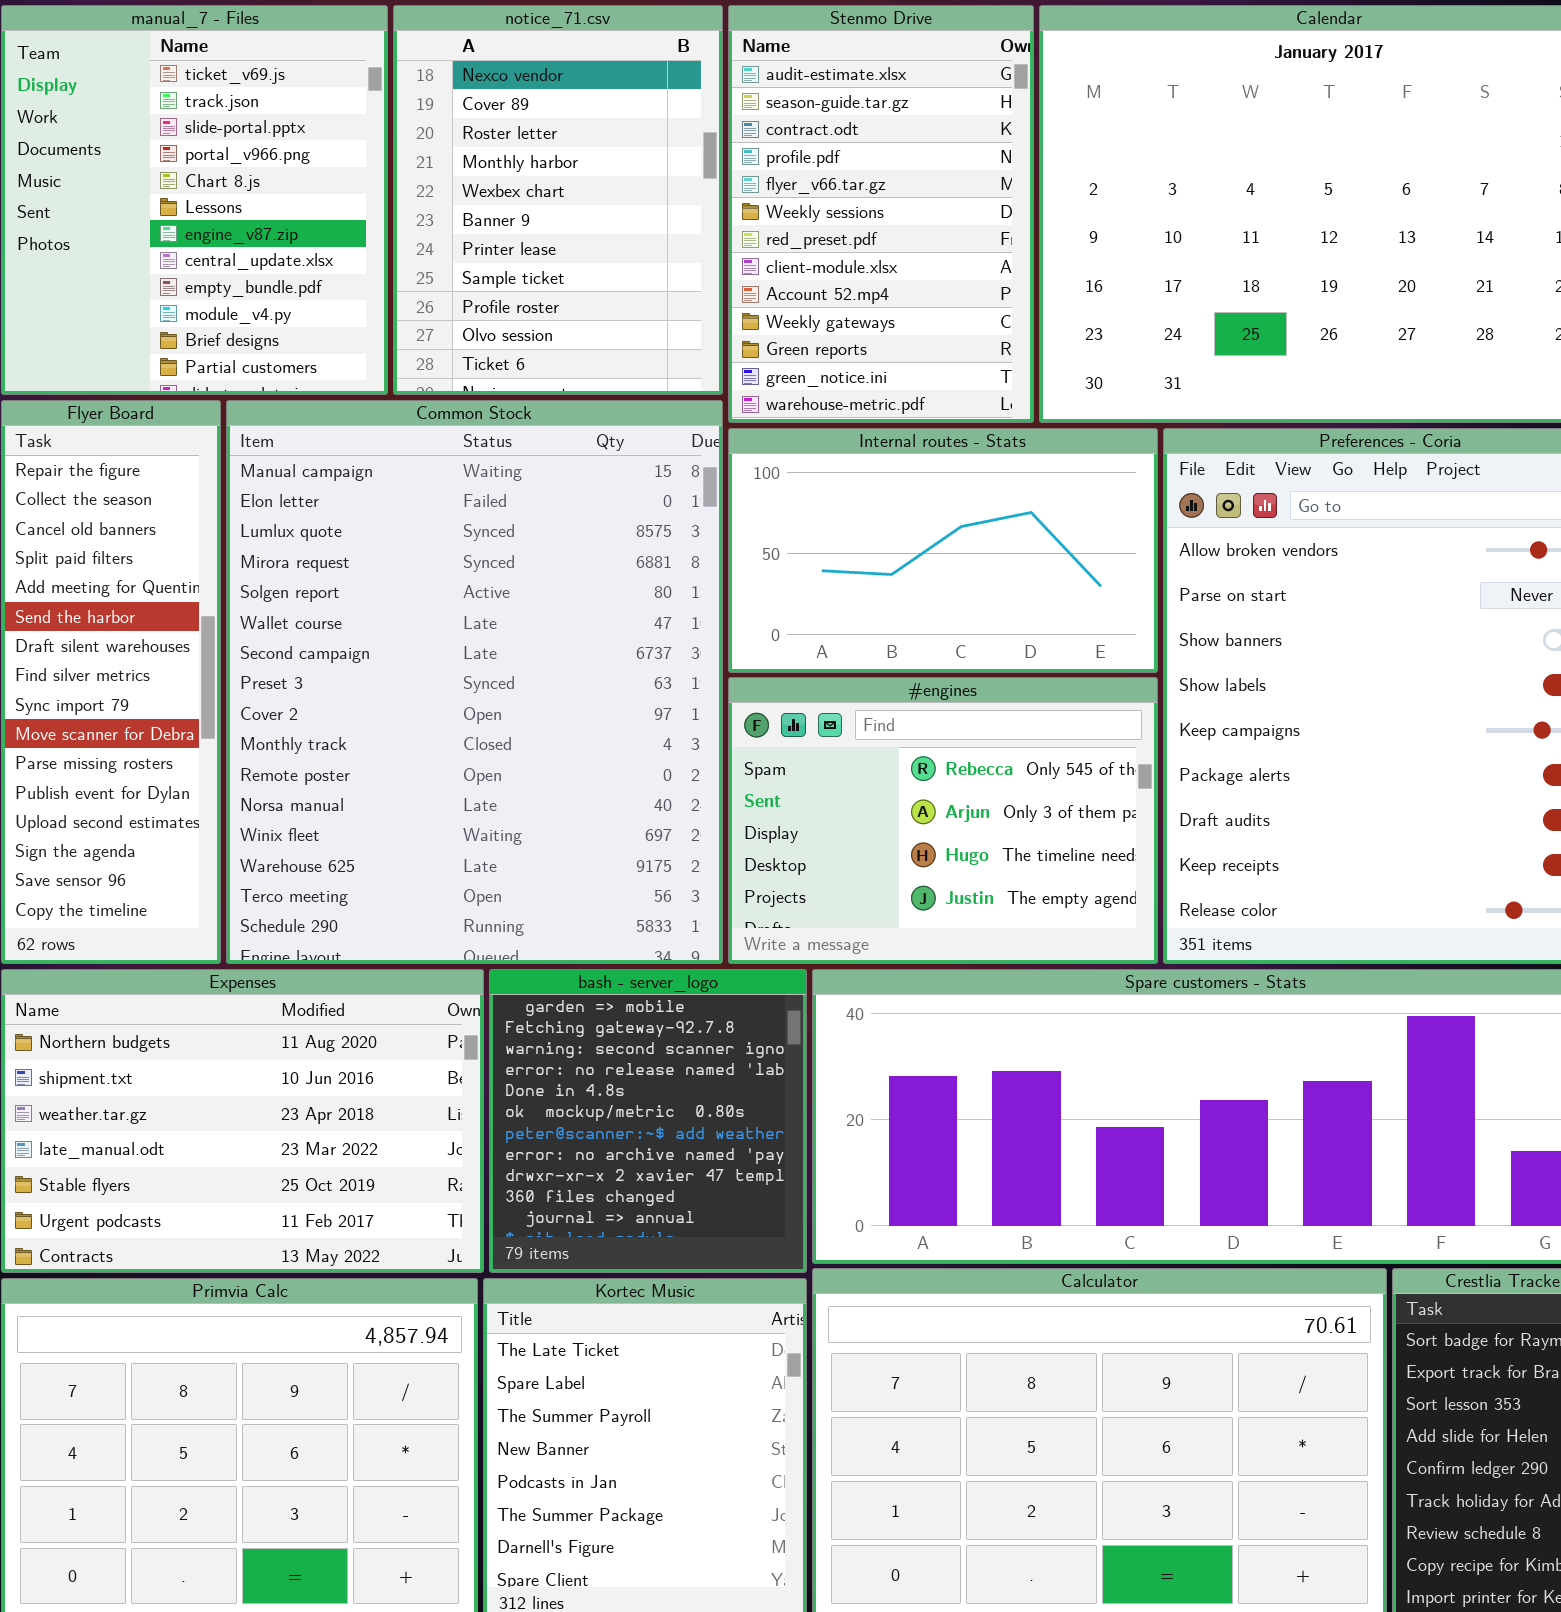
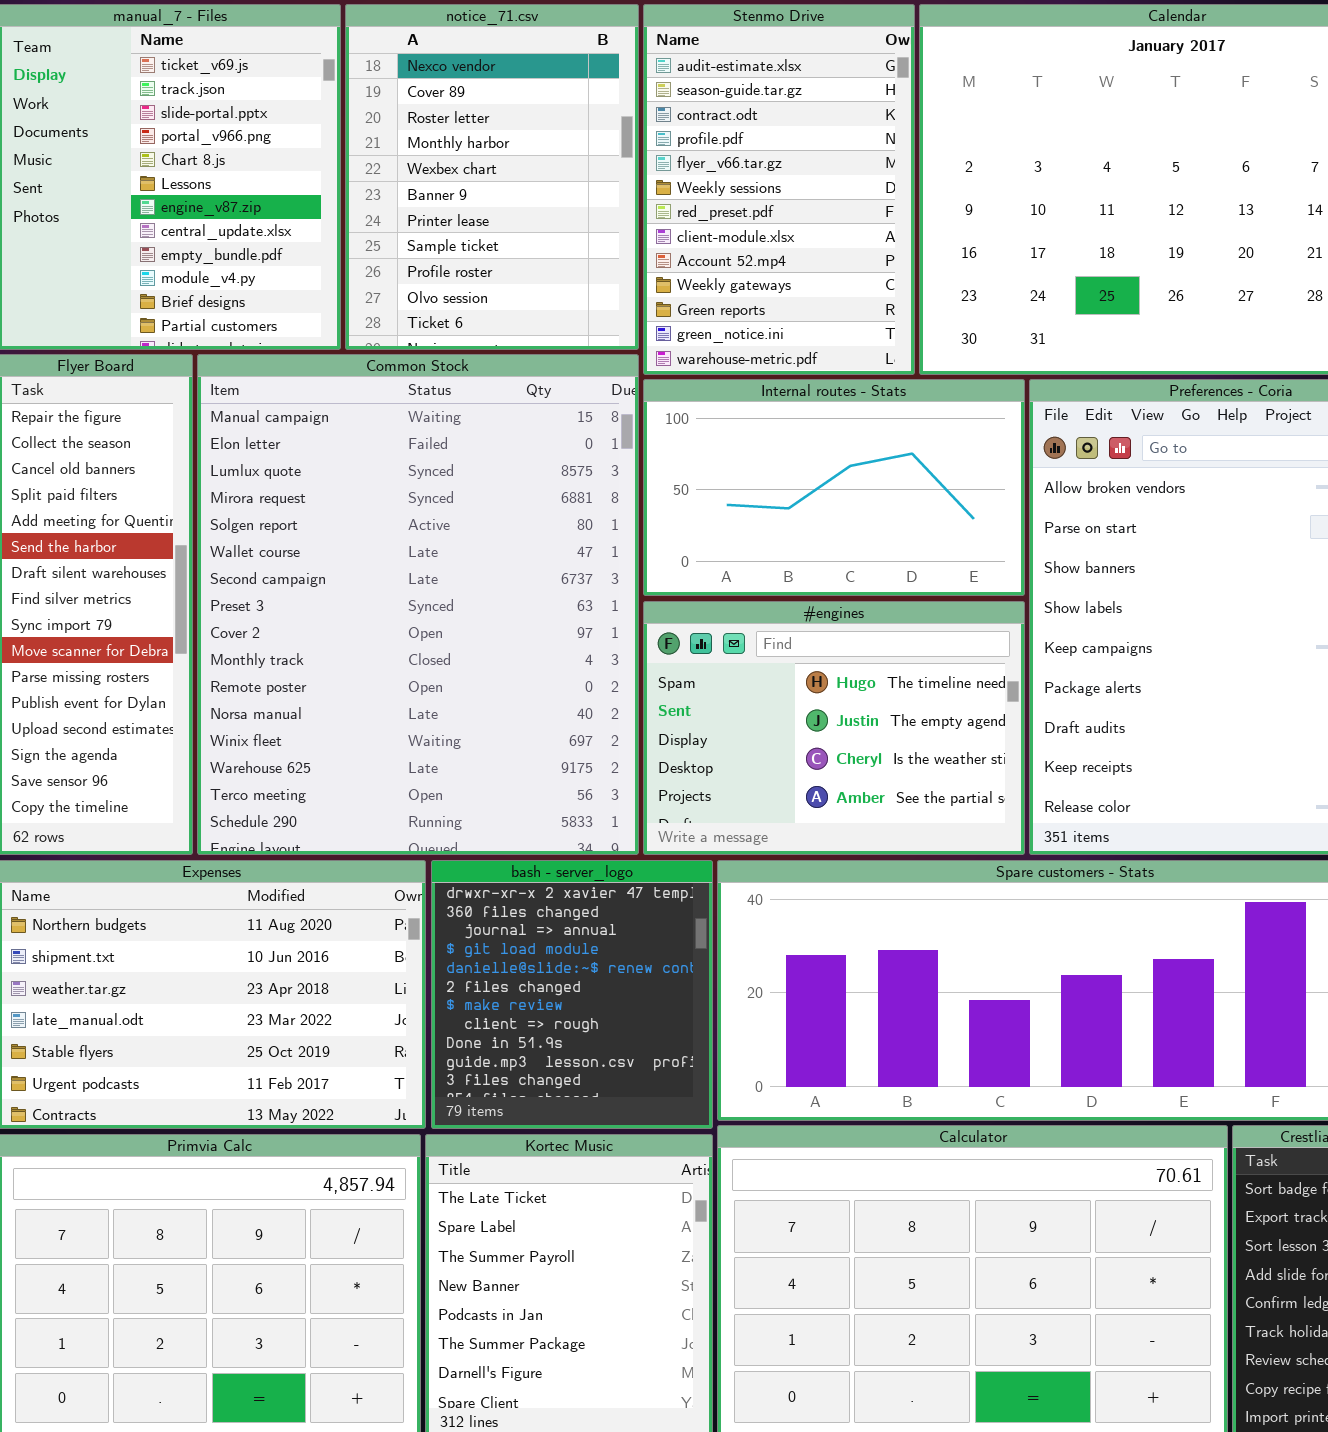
#engines: [728,677,1158,964] -> [643,601,1025,855], scrolled down 2 rows
bash - server_logo: [489,969,807,1273] -> [431,860,713,1129], scrolled down 8 rows

